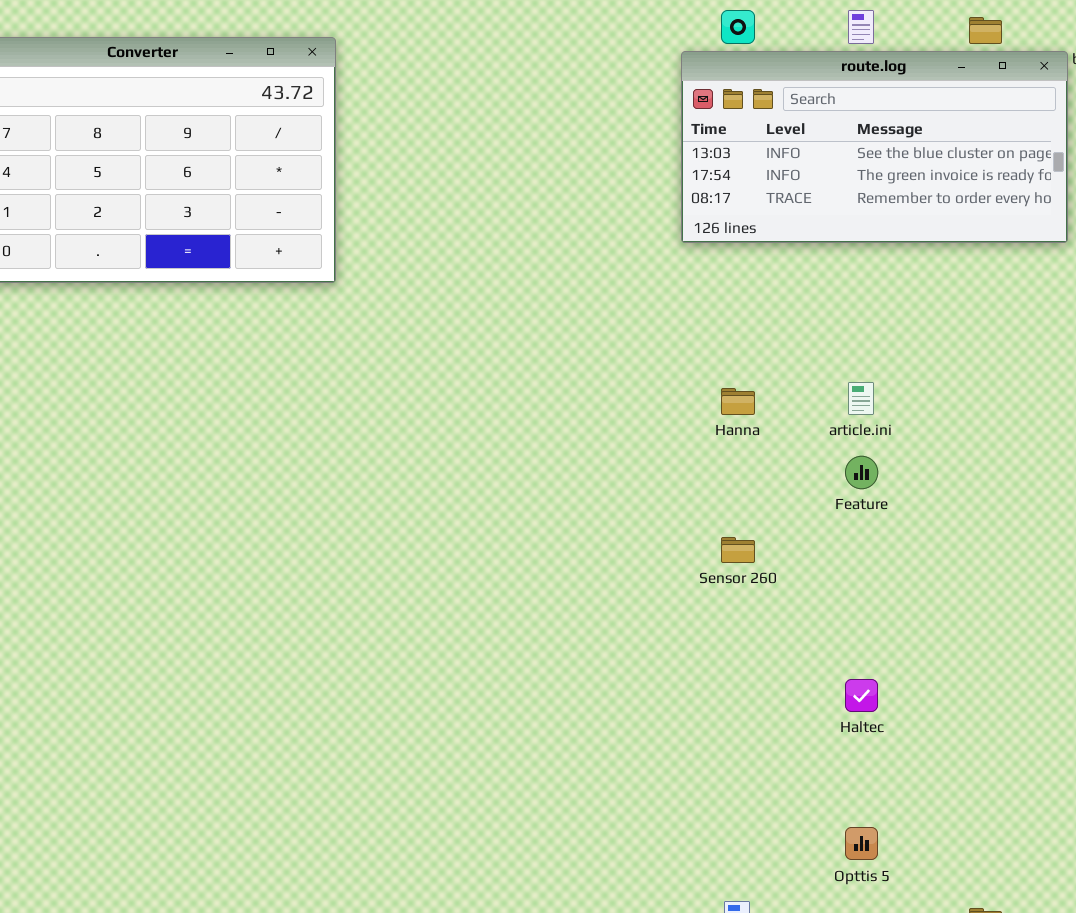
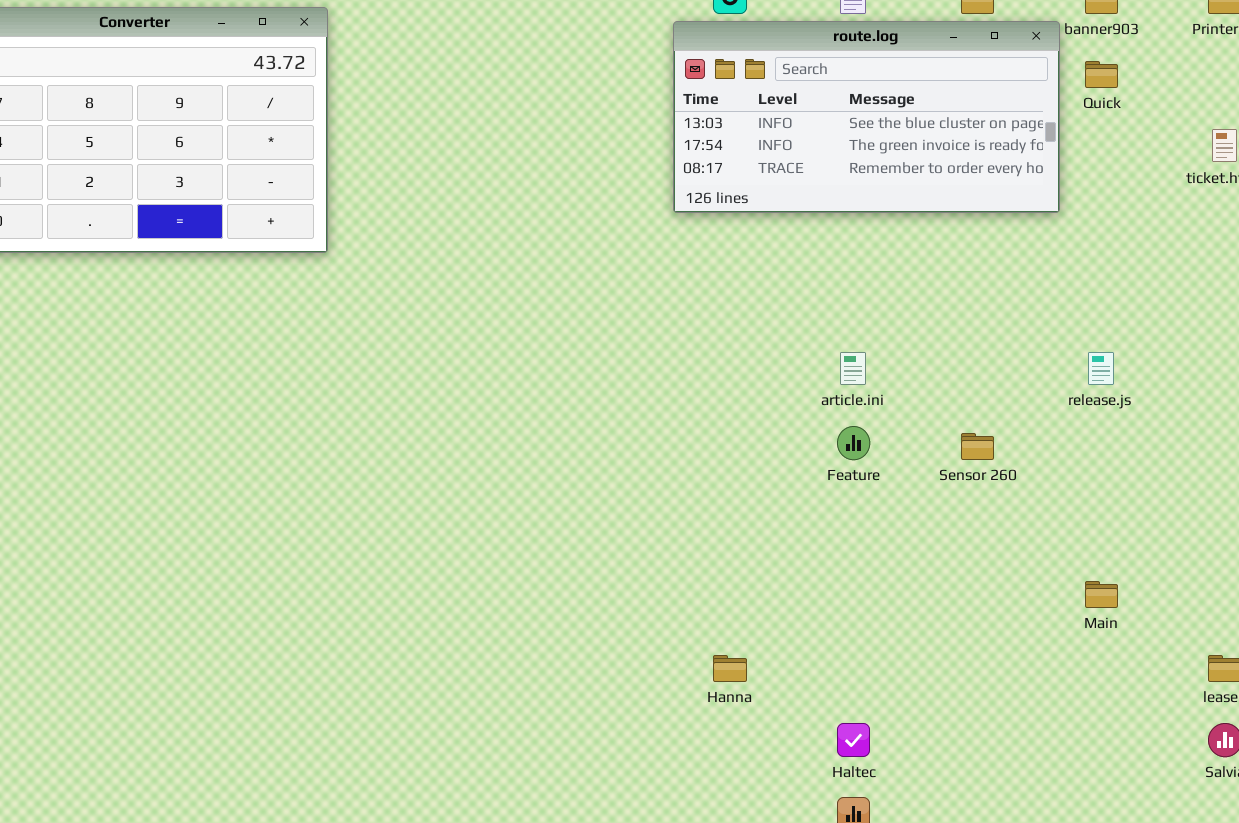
Hanna: [721,388,755,415] -> [713,655,747,682], moved
Sensor 260: [721,537,755,563] -> [961,433,994,460], moved
Haltec: [845,679,878,712] -> [837,723,870,757], moved

